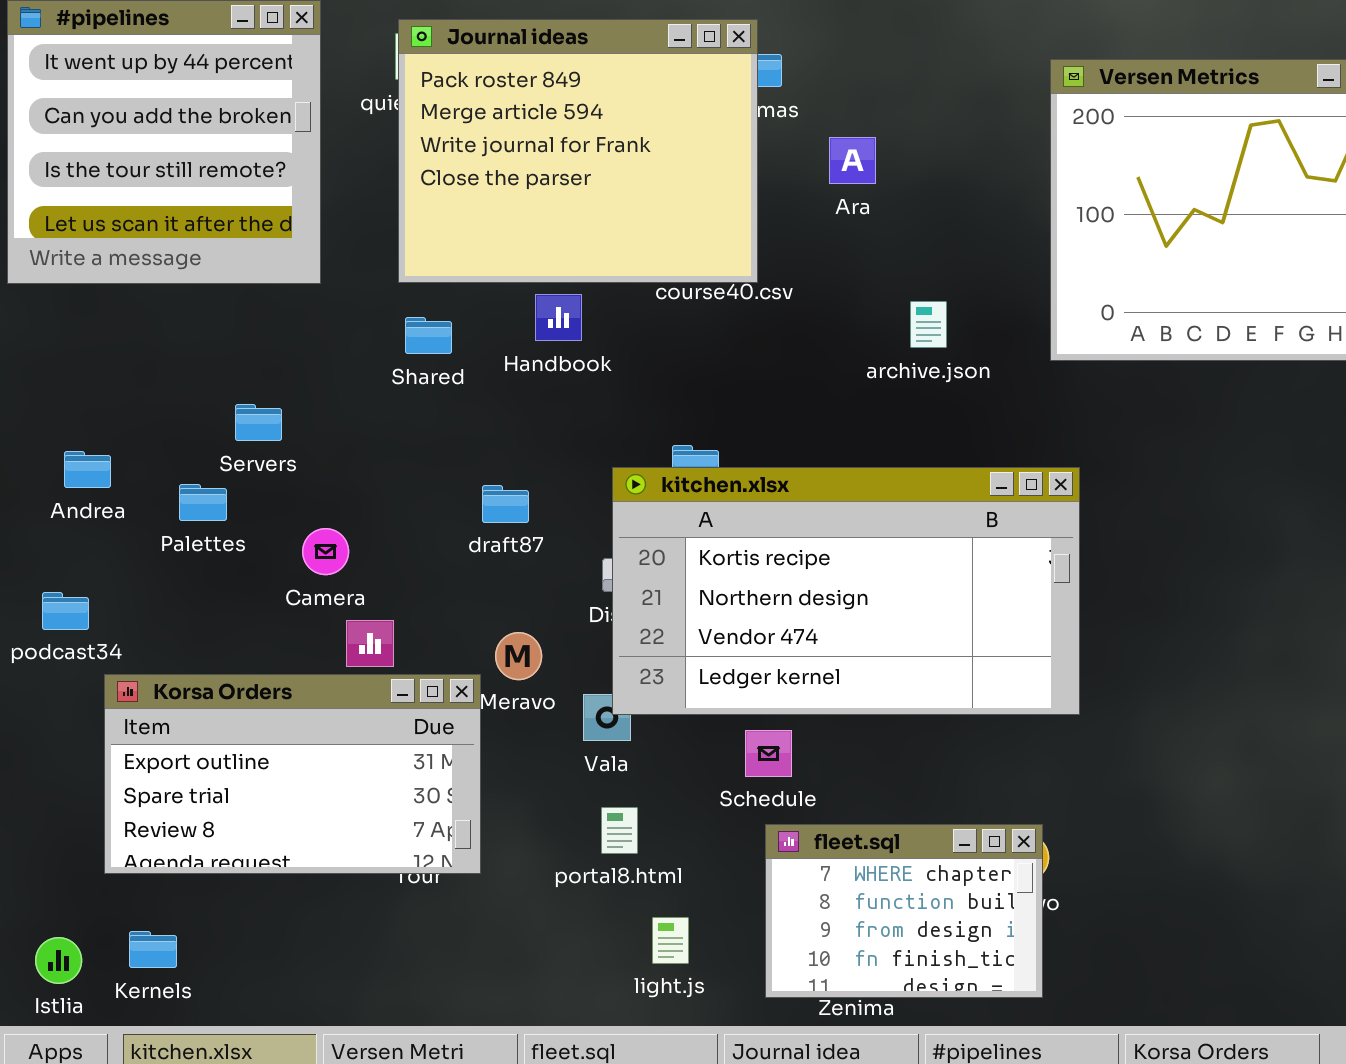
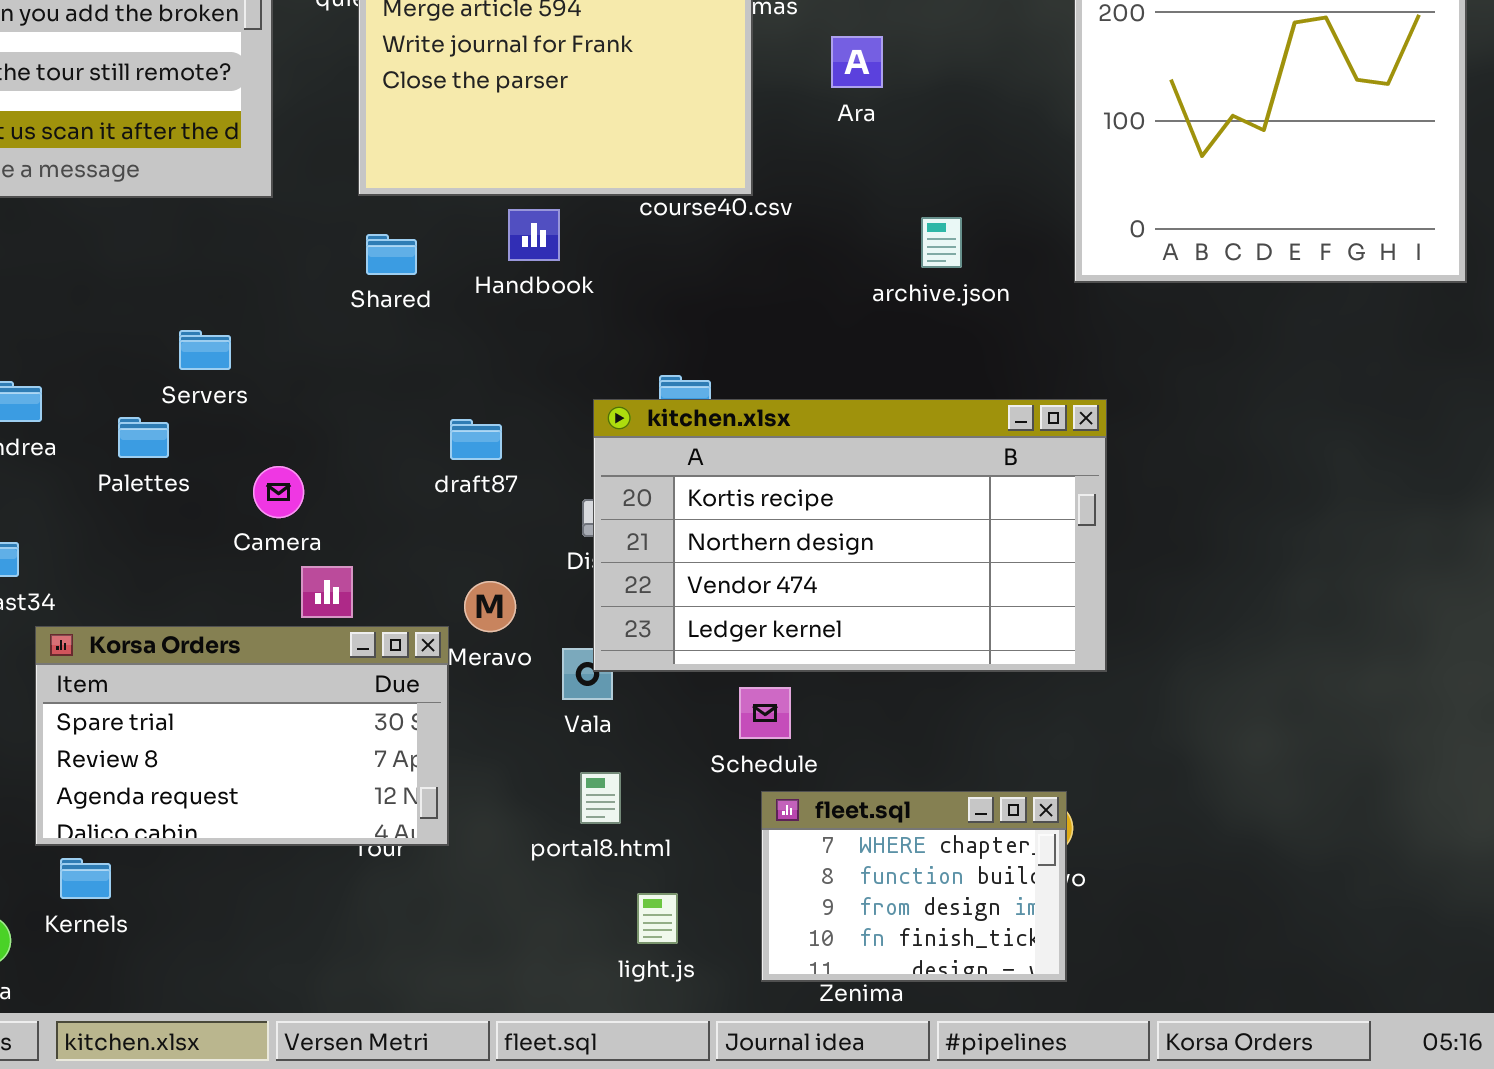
Korsa Orders: [104,674,481,874] -> [35,626,449,846], scrolled down 1 row
Kernels: [129,931,177,968] -> [60,858,111,899], moved

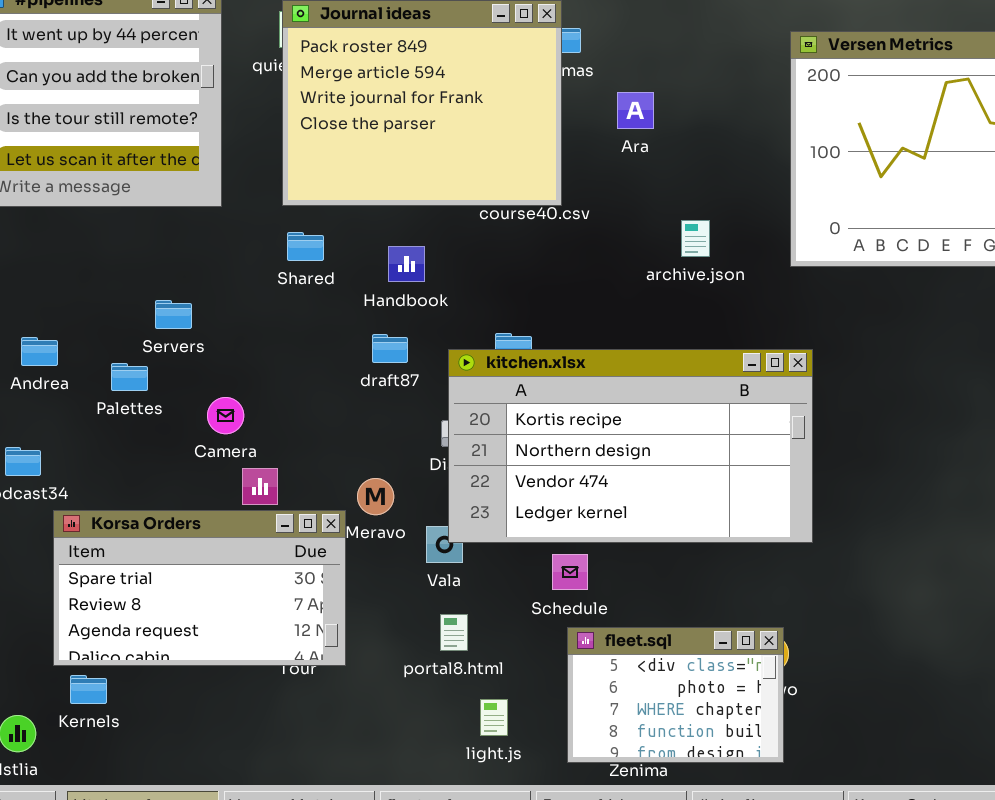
Handbook: [508,209,560,261] -> [388,246,425,282], moved
draft87: [450,419,502,460] -> [372,334,408,363], moved
fleet.sql: [761,791,1067,982] -> [567,627,784,763], scrolled up 2 rows

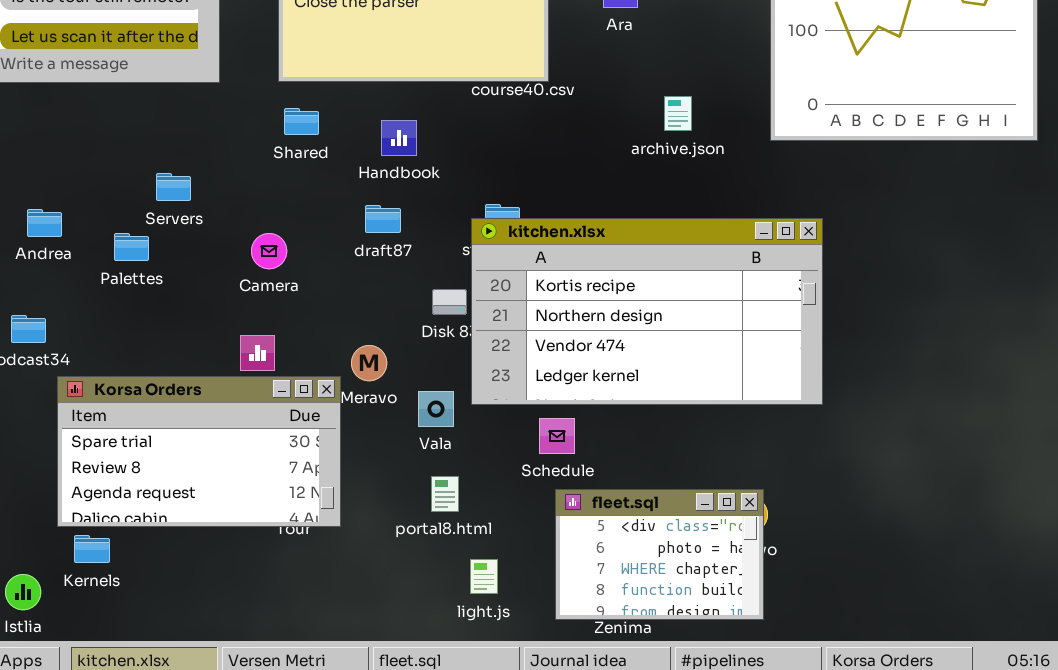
kitchen.xlsx: [448,349,813,543] -> [471,218,823,405], moved
Camera: [207,397,244,434] -> [251,233,287,269], moved

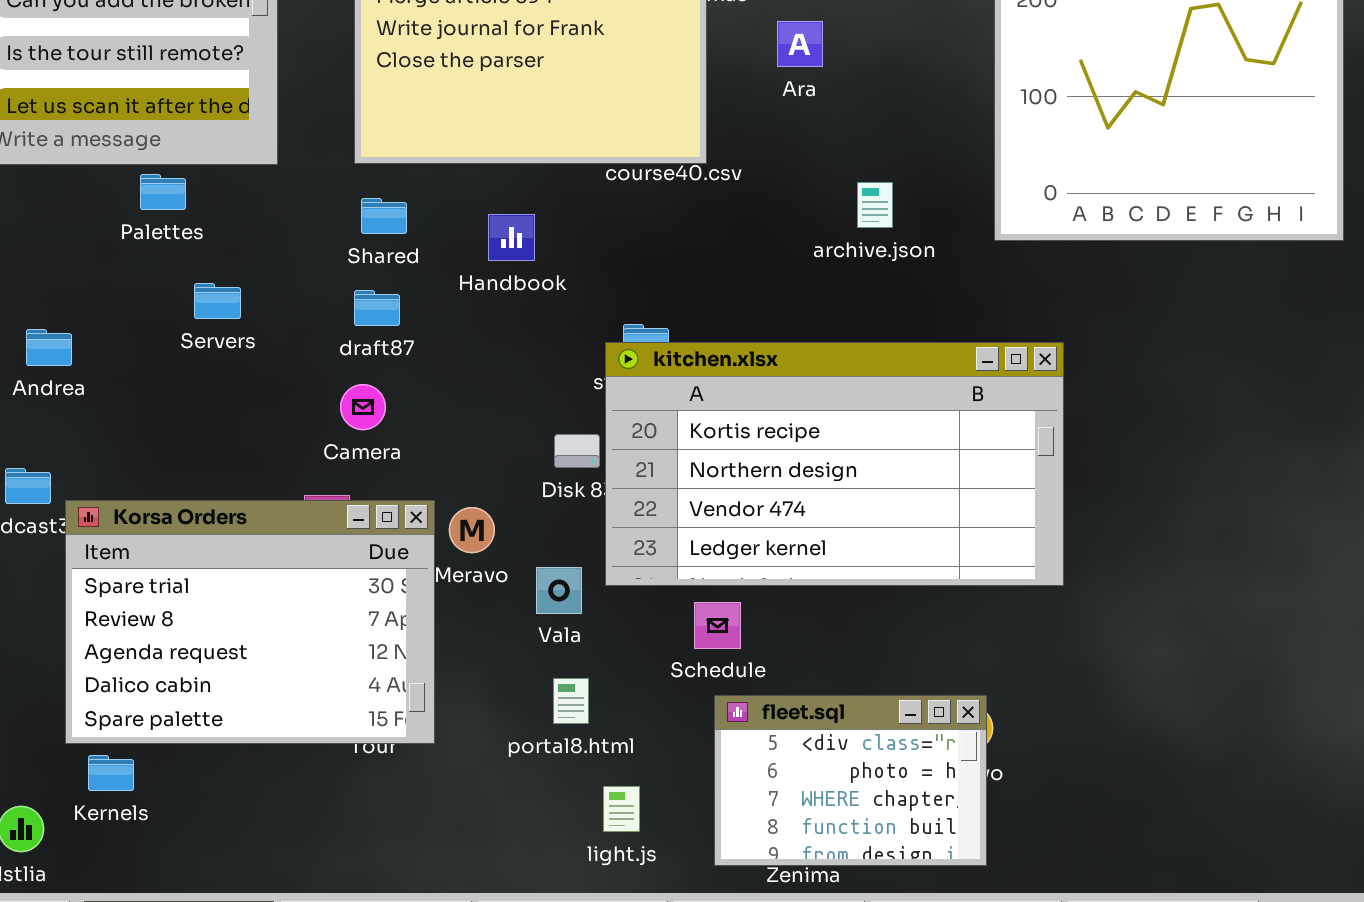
draft87: [365,205,401,233] -> [354,290,400,326], moved
Palettes: [114,233,149,261] -> [140,174,186,210], moved
Camera: [251,233,287,269] -> [340,384,386,430], moved
Korsa Orders: [57,376,341,527] -> [65,500,435,744], resized

